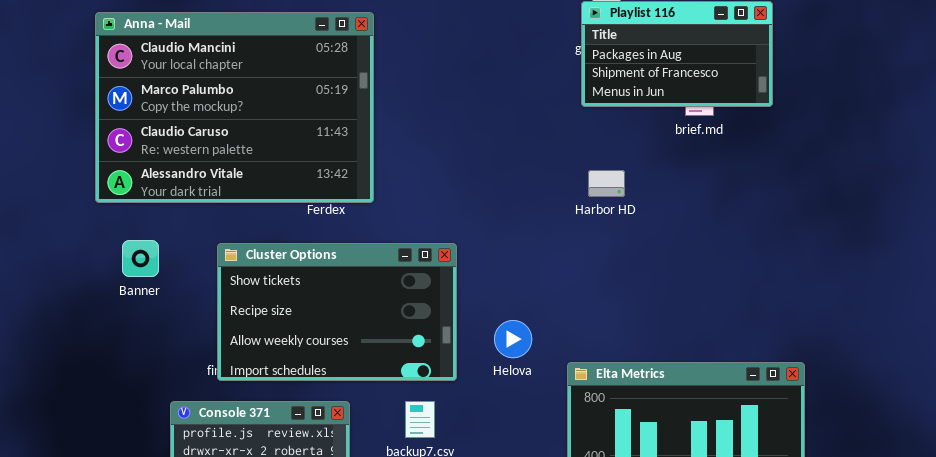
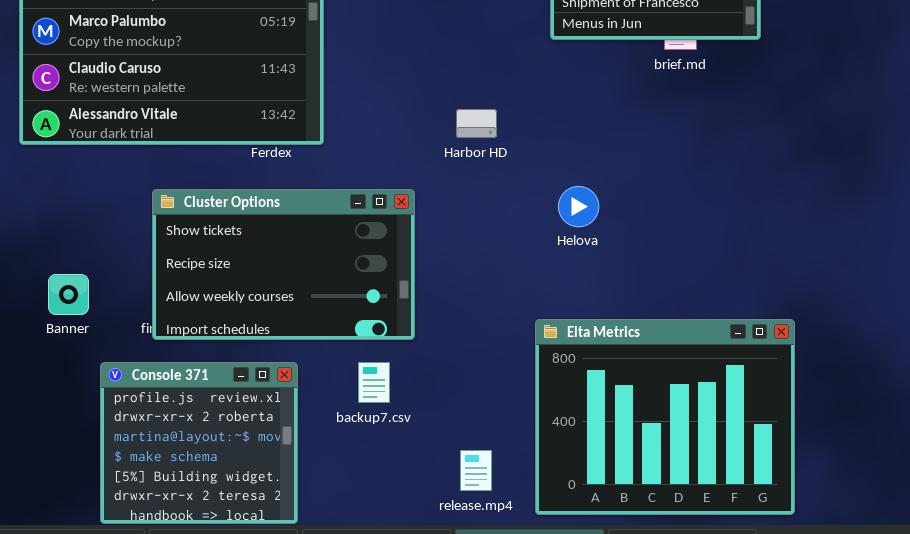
Harbor HD: [588,170,625,197] -> [456,109,497,138], moved
Banner: [122,240,159,277] -> [48,274,89,315], moved
Helova: [494,320,532,358] -> [558,186,599,227], moved

